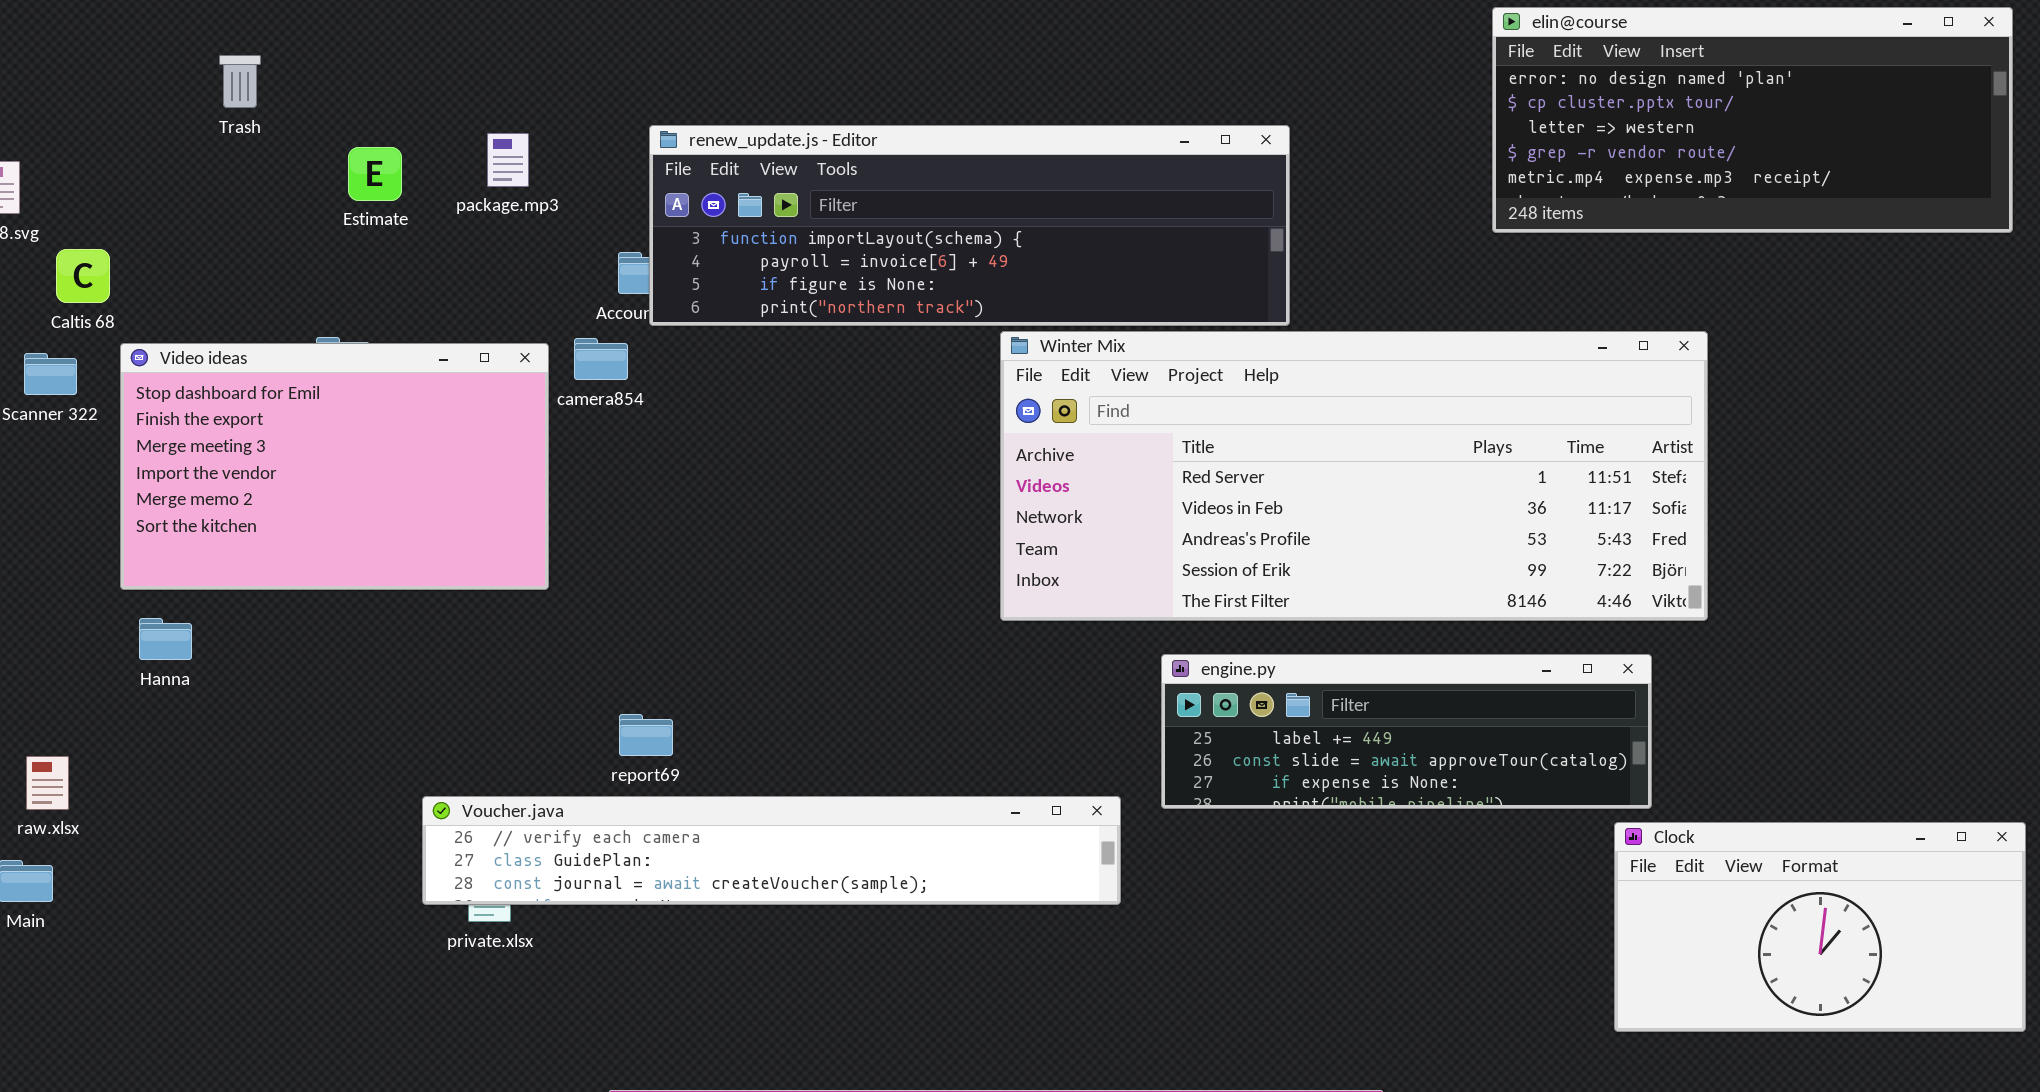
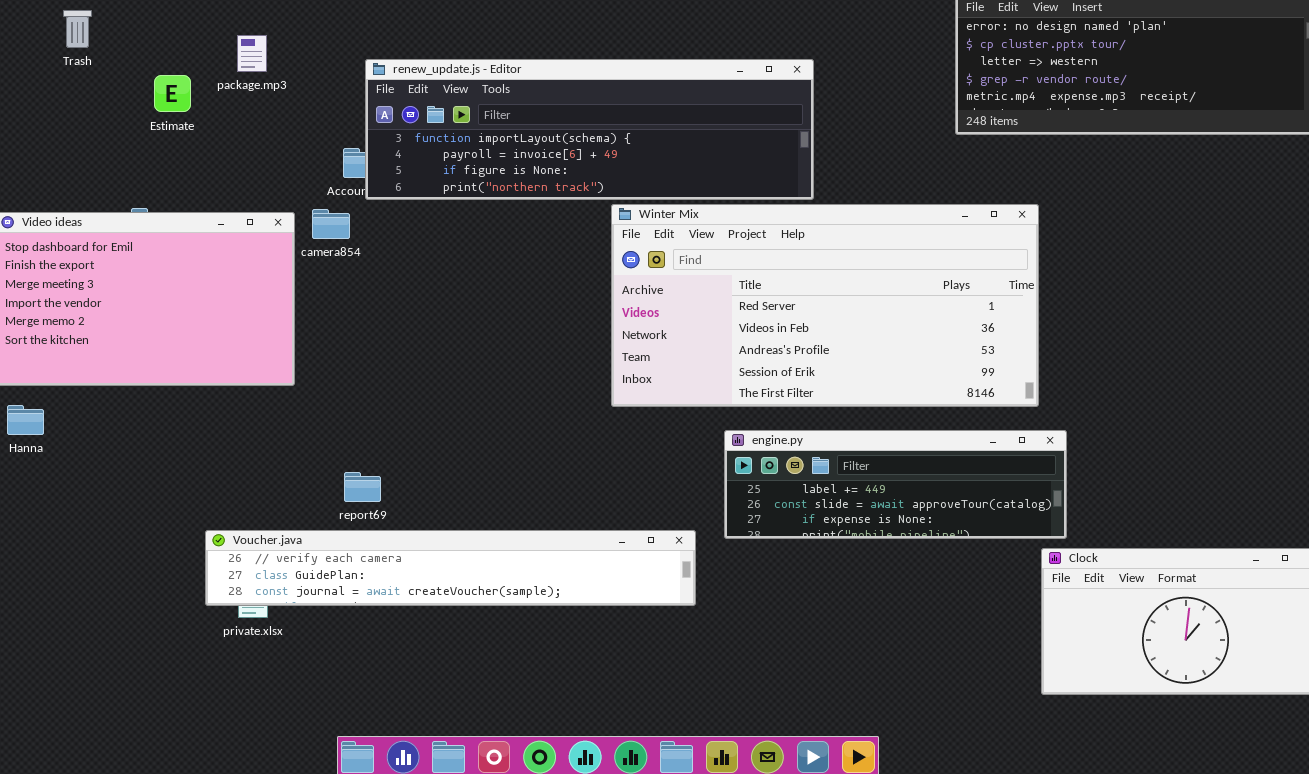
package.mp3: [487,133,529,187] -> [237,35,267,72], moved
Winter Mix: [1000,331,1708,621] -> [611,204,1039,407], resized

